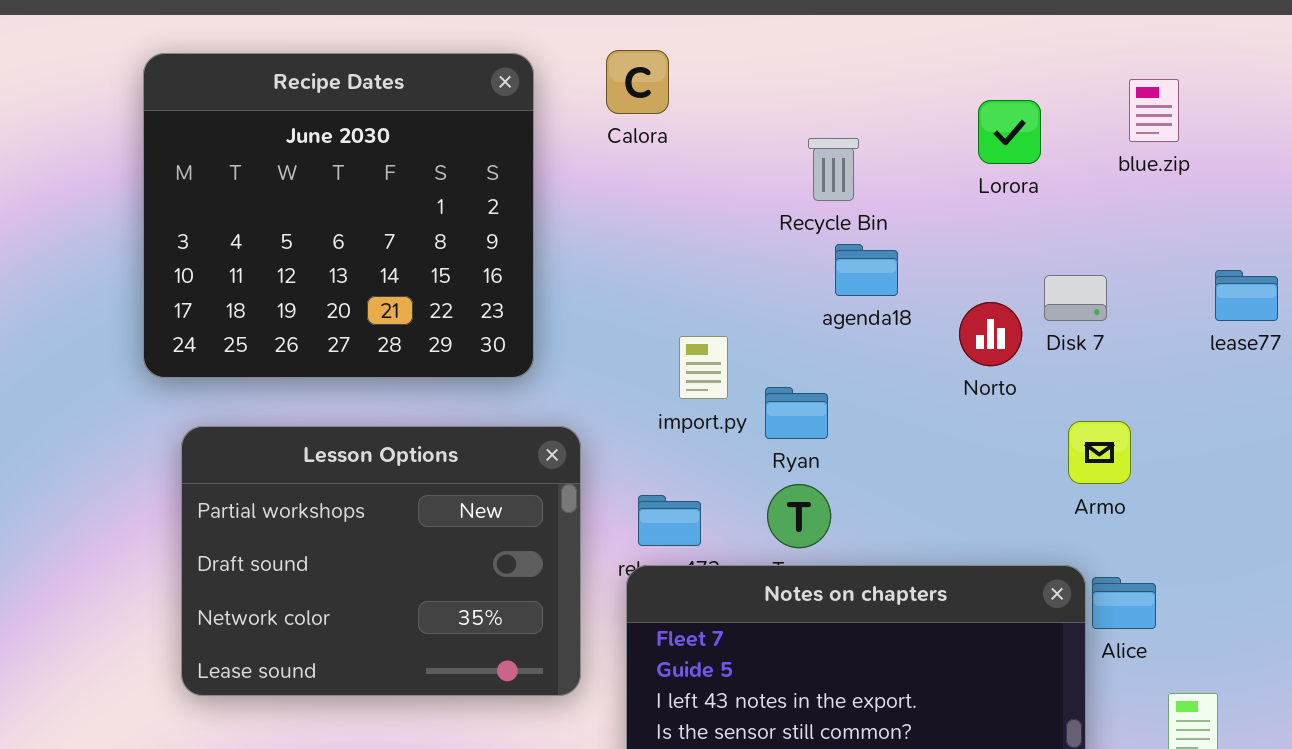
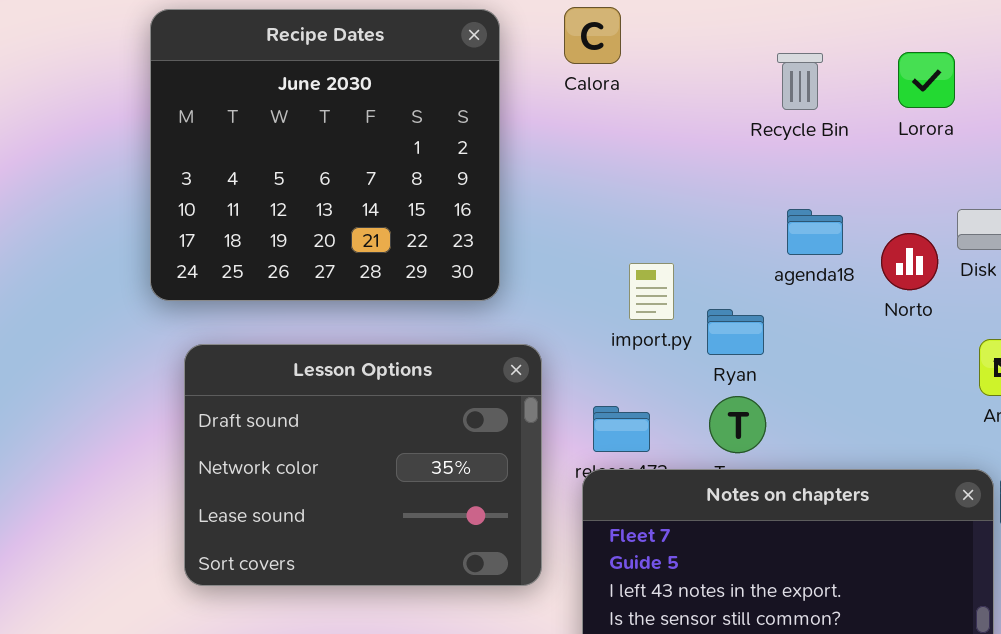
Recycle Bin: [808,138,859,201] -> [777,53,823,110], moved
agenda18: [835,244,898,296] -> [787,209,843,255], moved
Lesson Options: [181,426,581,696] -> [184,344,542,586], scrolled down 1 row

